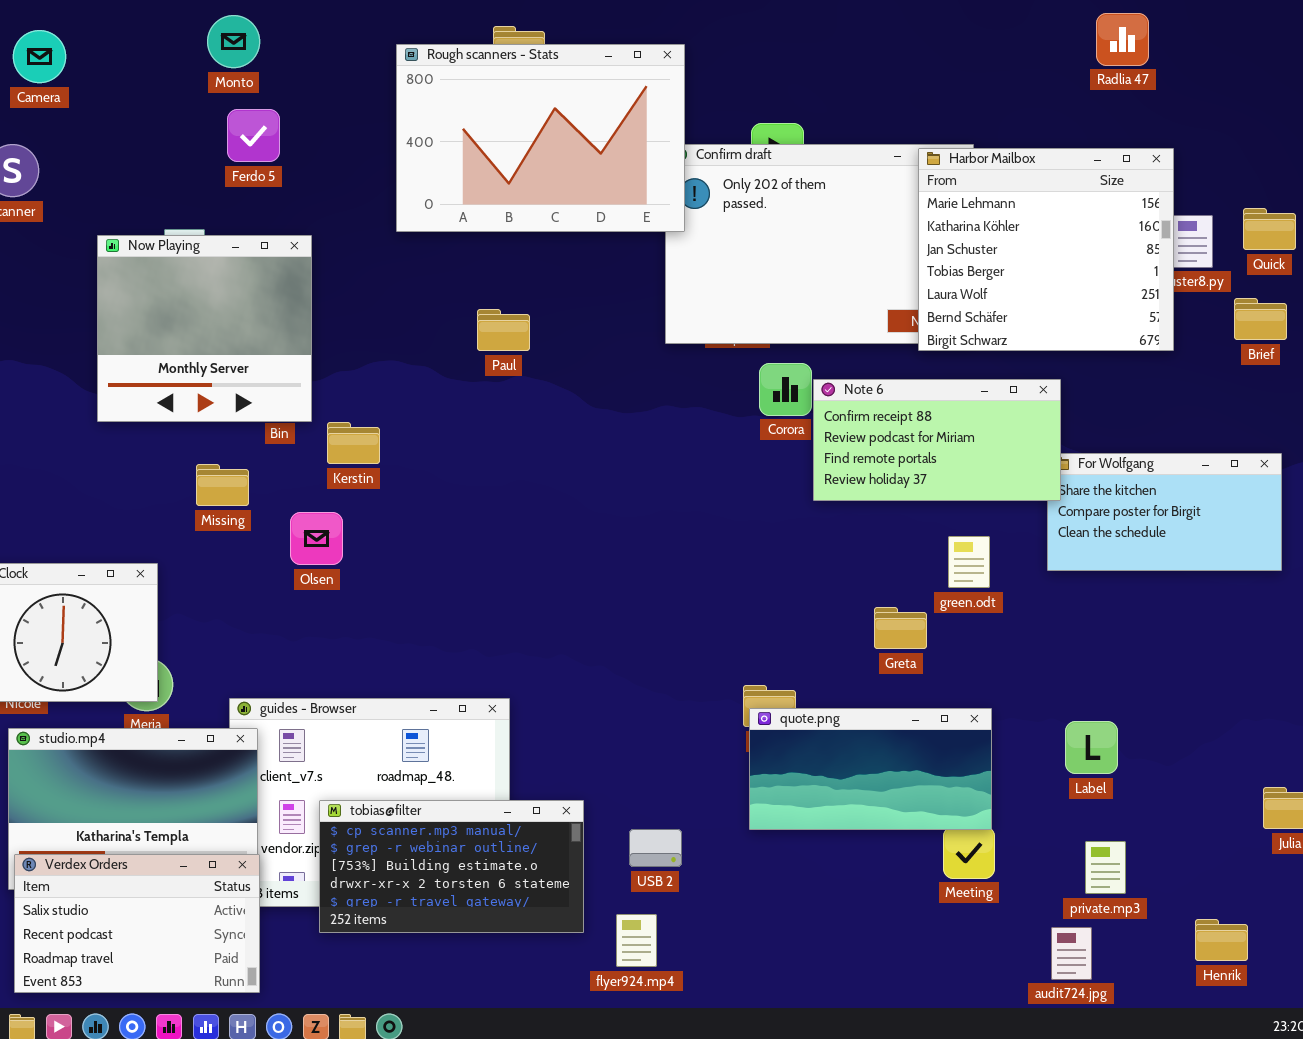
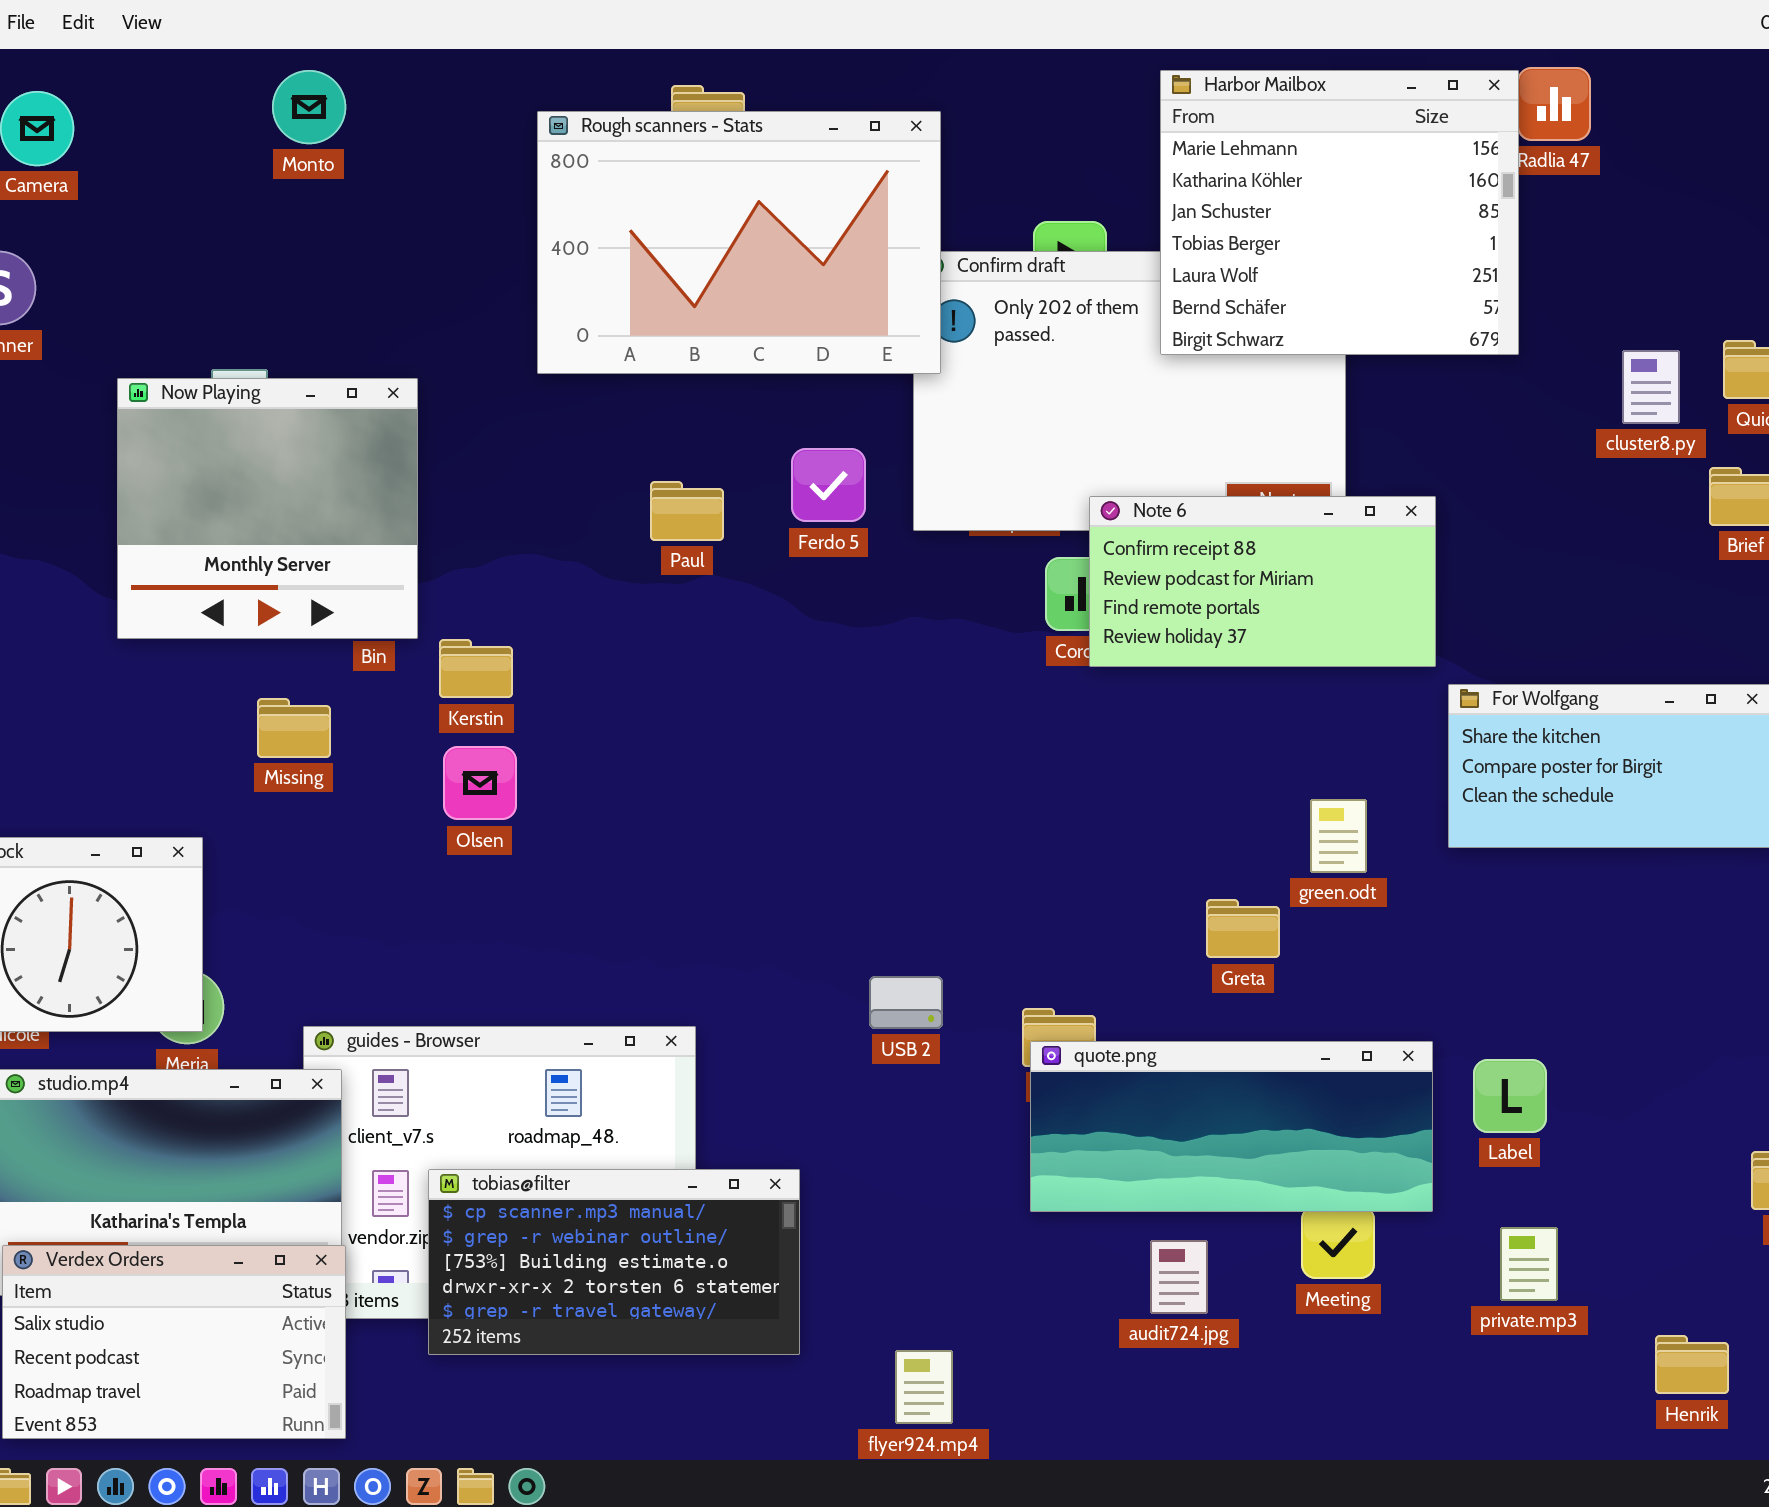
Ferdo 5: [227,109,280,162] -> [791,448,866,522], moved
Harbor Mailbox: [918,148,1174,351] -> [1160,70,1519,355], moved
Note 6: [813,379,1061,501] -> [1089,496,1436,667], moved
Olsen: [290,512,343,565] -> [443,746,517,820], moved
quote.png: [749,708,992,830] -> [1030,1041,1433,1212], resized
USB 2: [629,829,682,867] -> [869,976,943,1029], moved
flyer924.mp4: [616,914,657,967] -> [895,1350,953,1424], moved
audit724.jpg: [1051,927,1092,980] -> [1150,1240,1208,1314], moved

